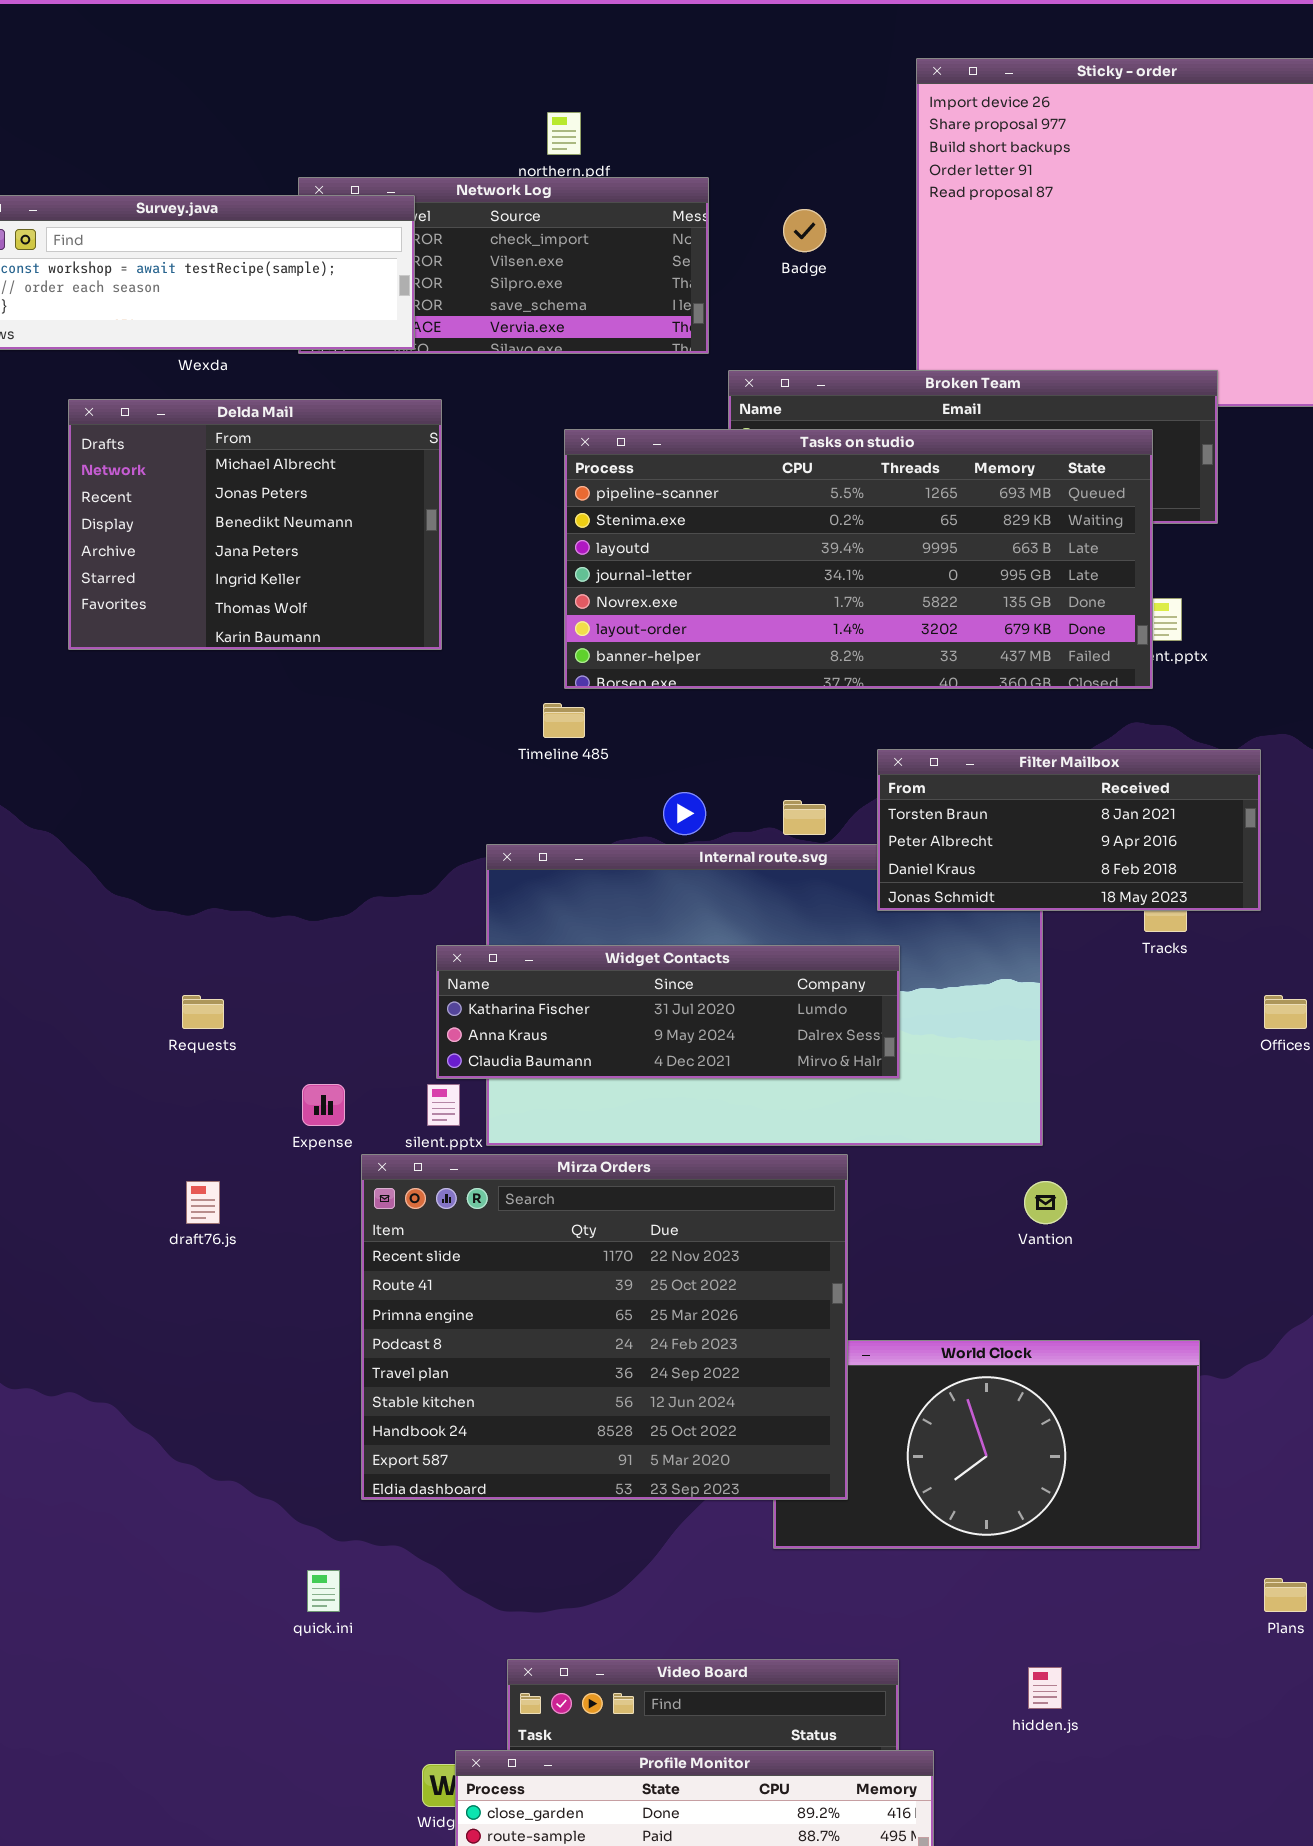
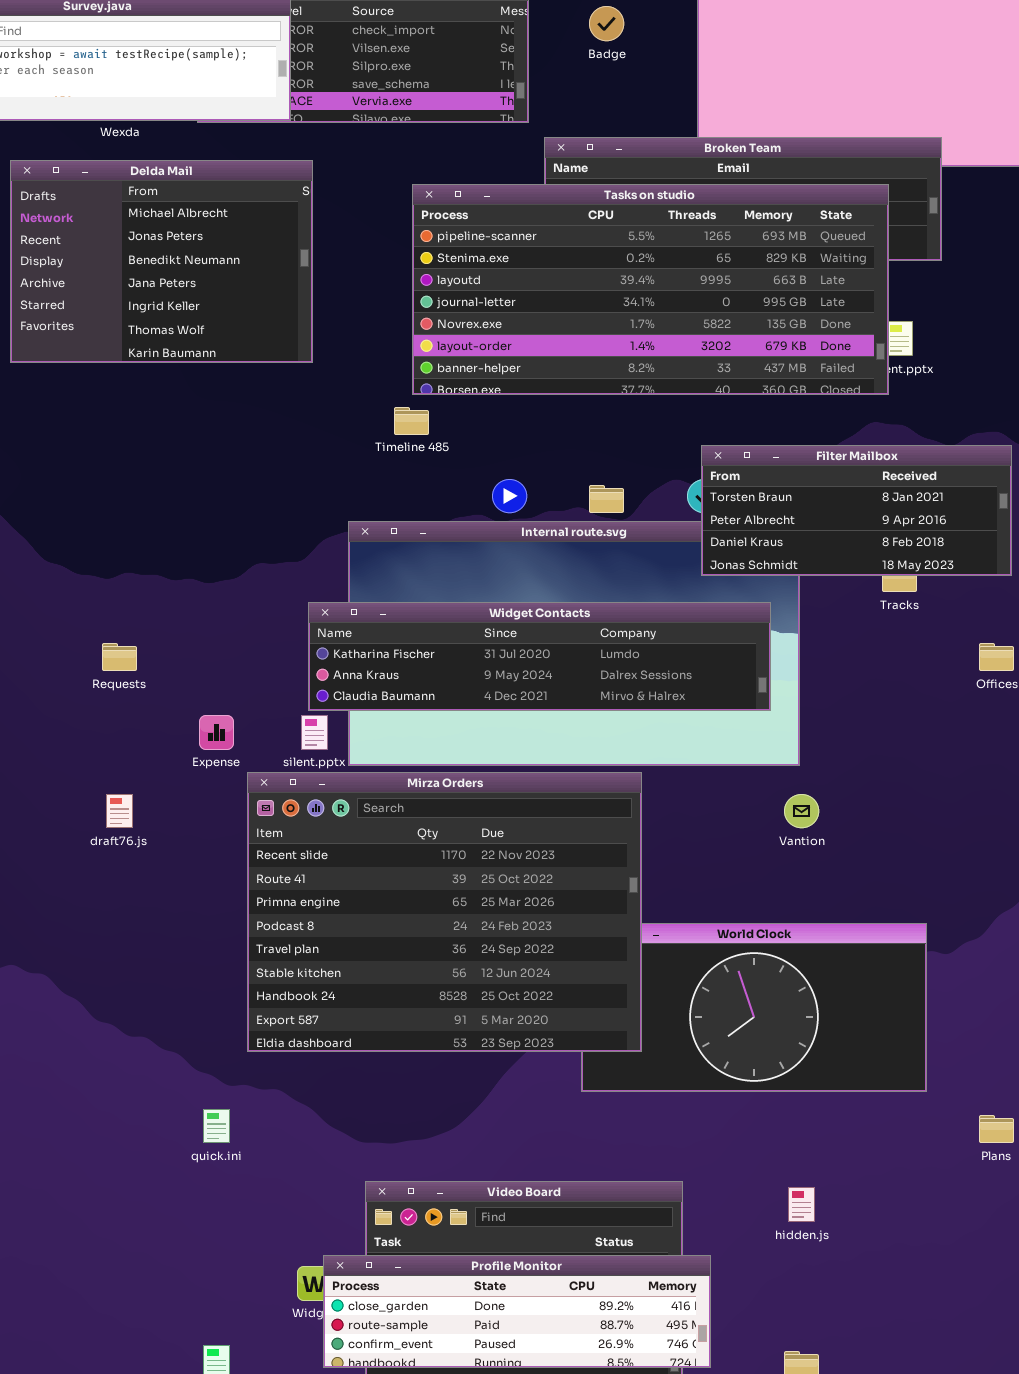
Filter Mailbox: [877,749,1261,911] -> [701,445,1012,576], moved
Widget Contacts: [436,945,900,1079] -> [308,602,771,711], resized

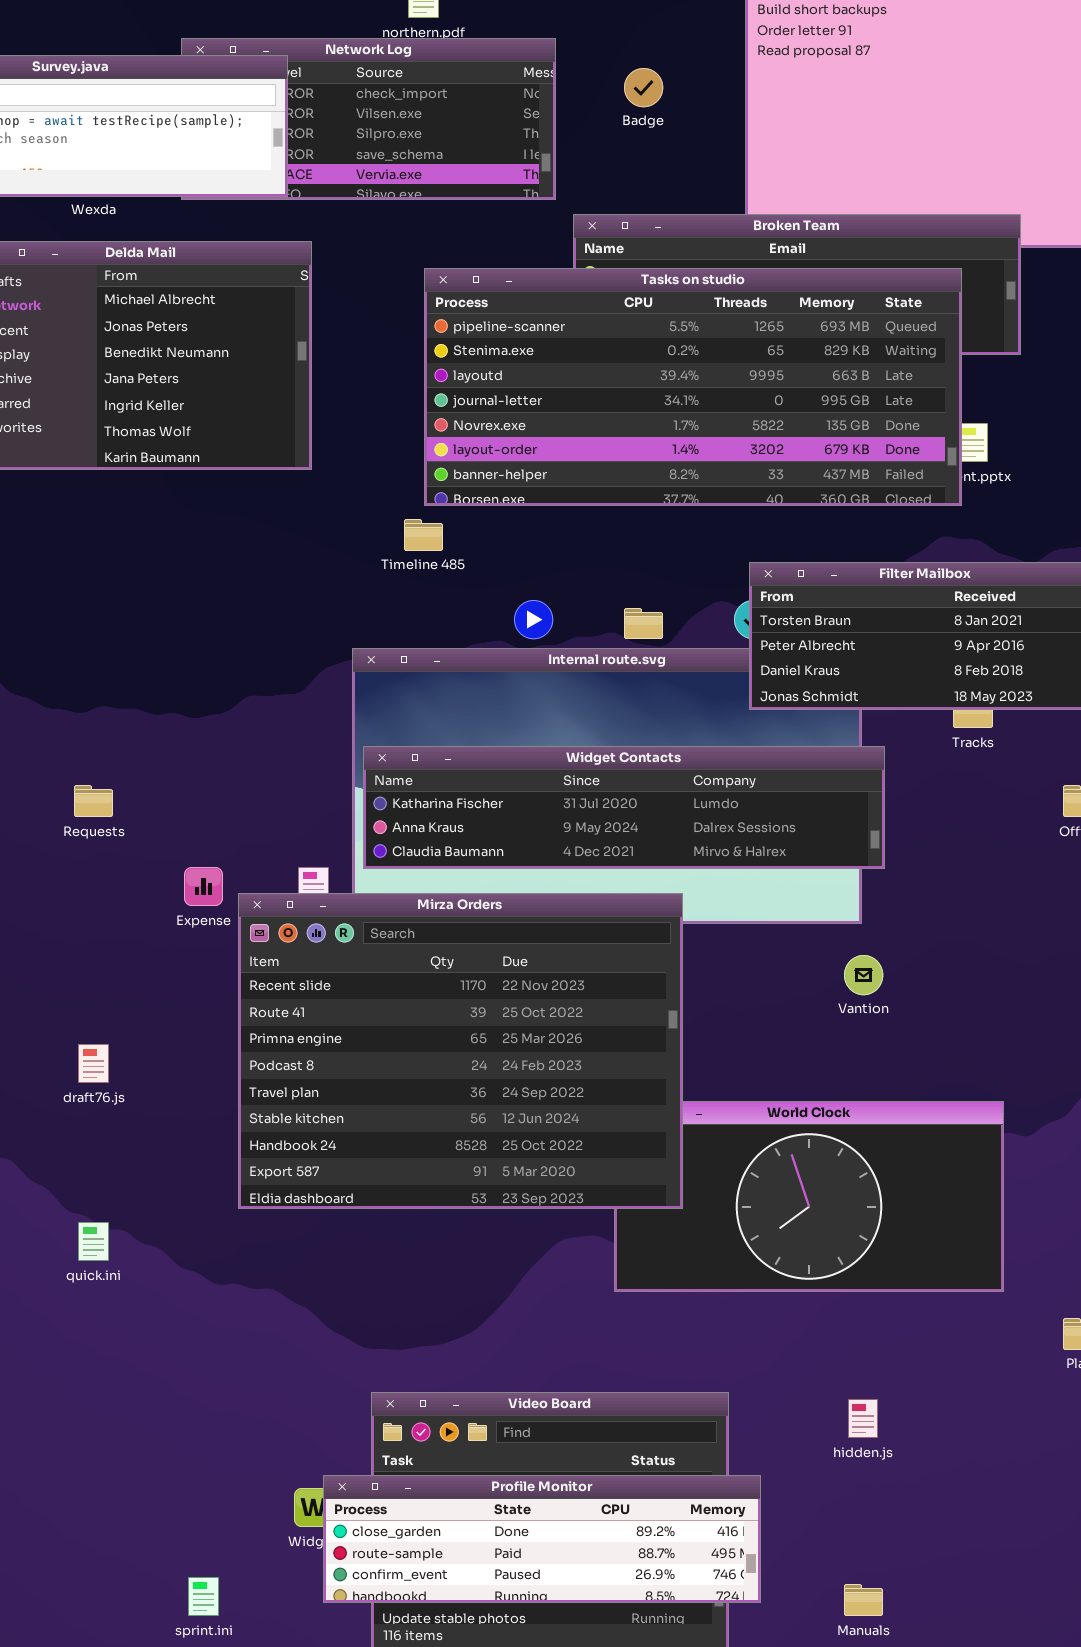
Widget Contacts: [308,602,771,711] -> [363,746,885,869], moved
Mirza Orders: [247,772,642,1052] -> [238,893,683,1209], moved
draft76.js: [106,794,133,828] -> [78,1044,109,1083], moved
quick.ini: [203,1109,230,1143] -> [78,1222,109,1261], moved

